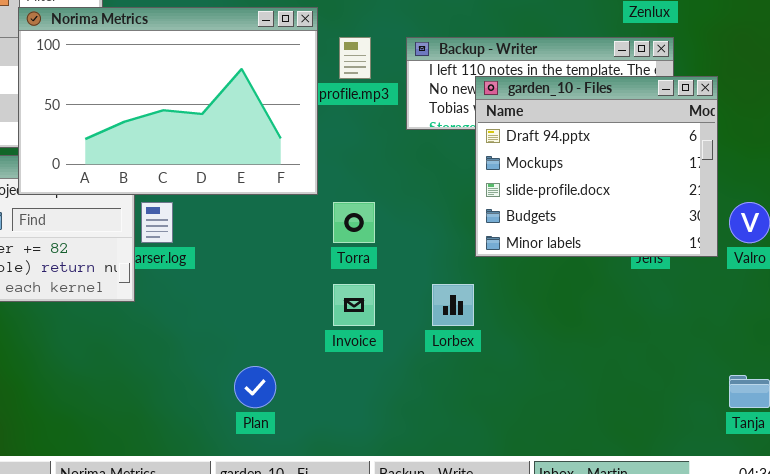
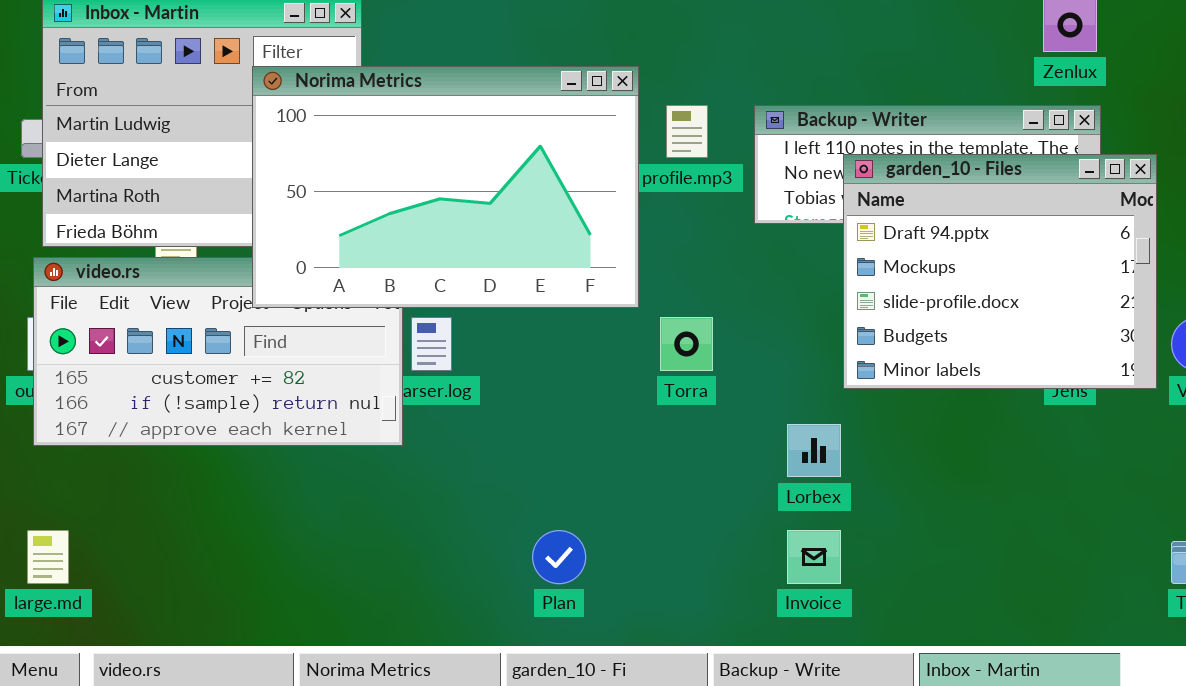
Invoice: [333,284,375,326] -> [787,530,841,584], moved

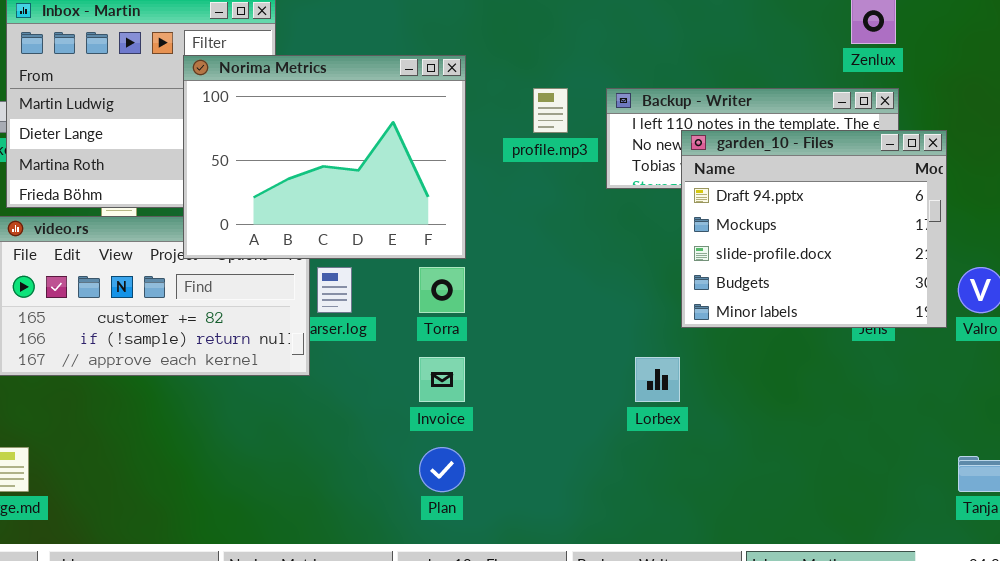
Norima Metrics: [252,66,639,308] -> [183,55,466,259], resized
Torra: [660,317,713,371] -> [419,267,465,313], moved
Invoice: [787,530,841,584] -> [419,357,465,402], moved

